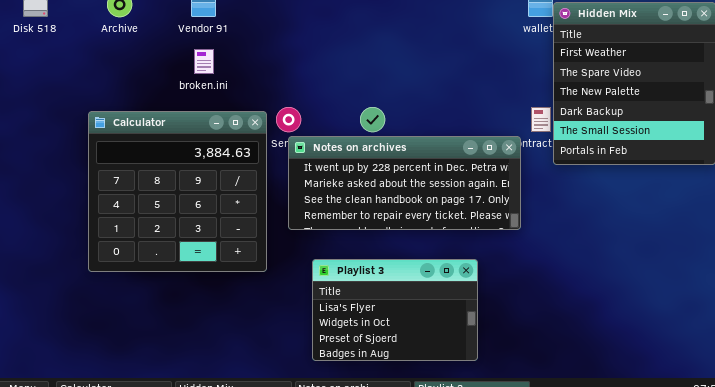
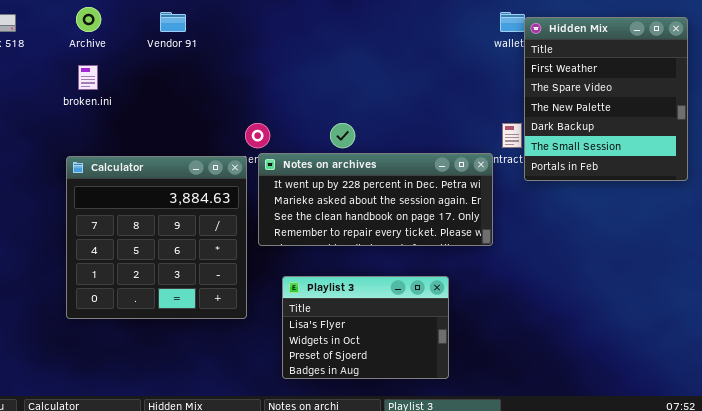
broken.ini: [194,49,214,74] -> [78,65,98,90], moved
Calculator: [88,111,267,272] -> [66,156,247,319], moved

